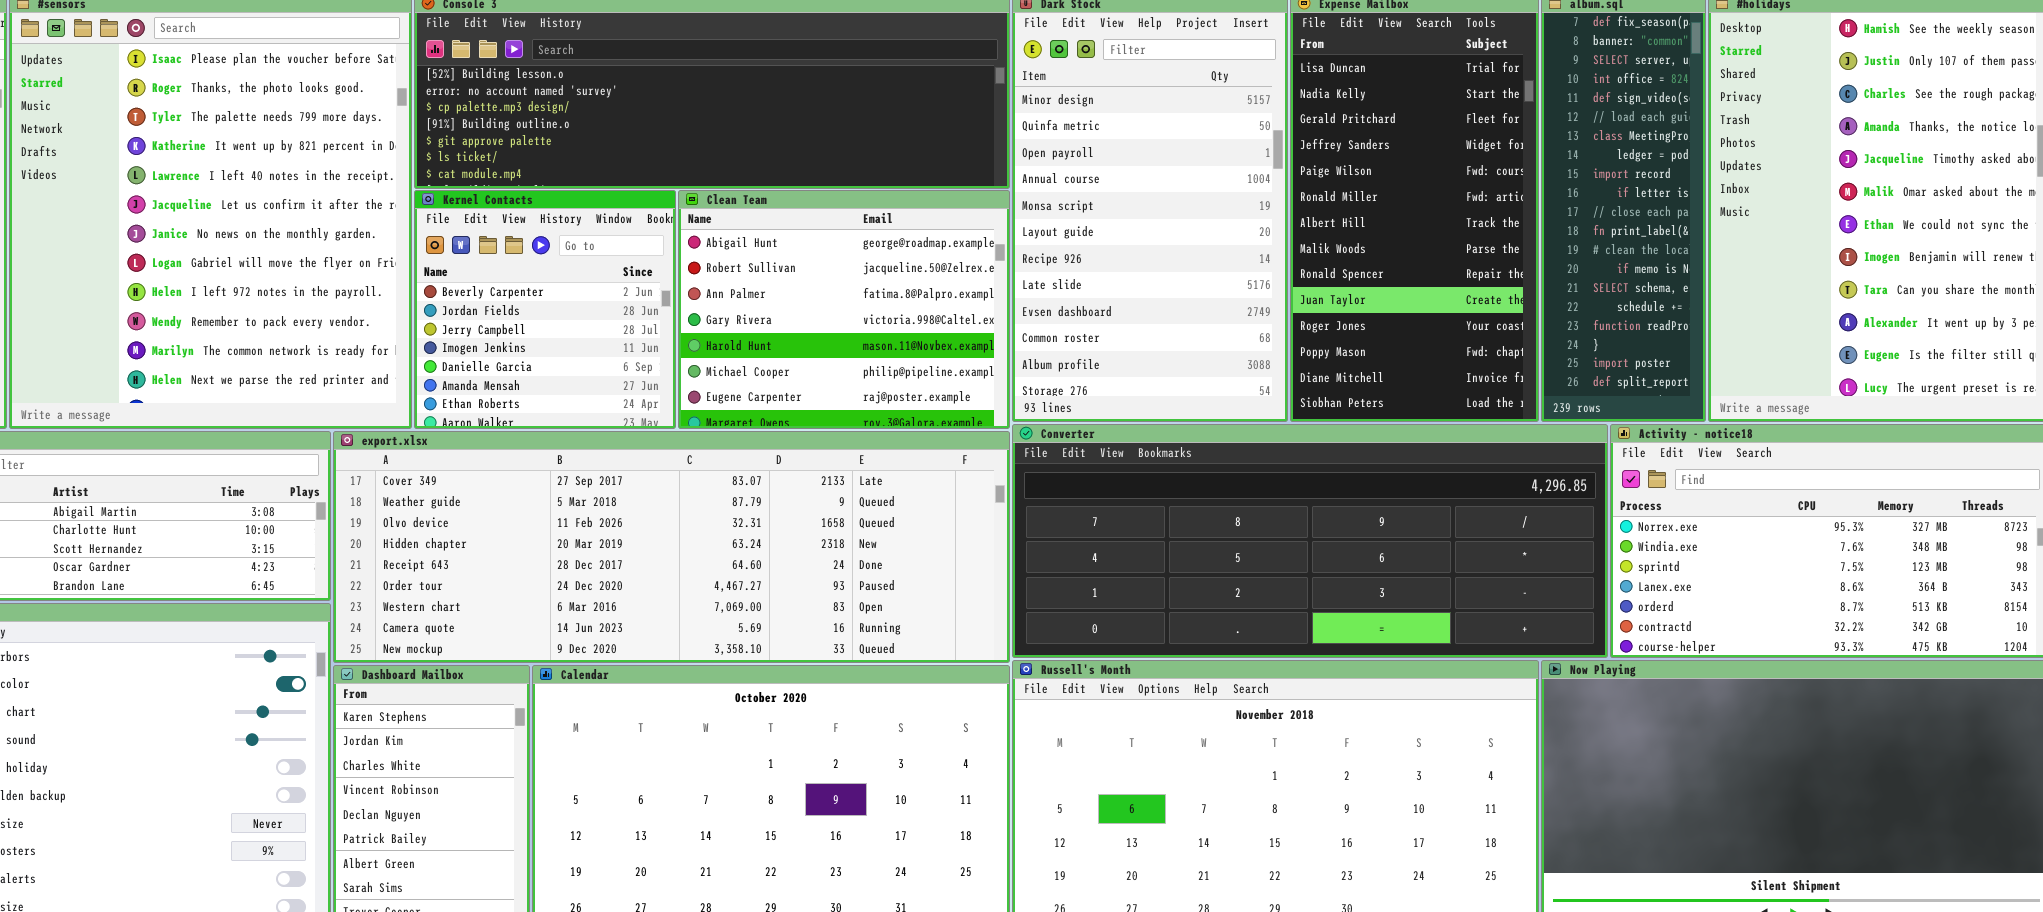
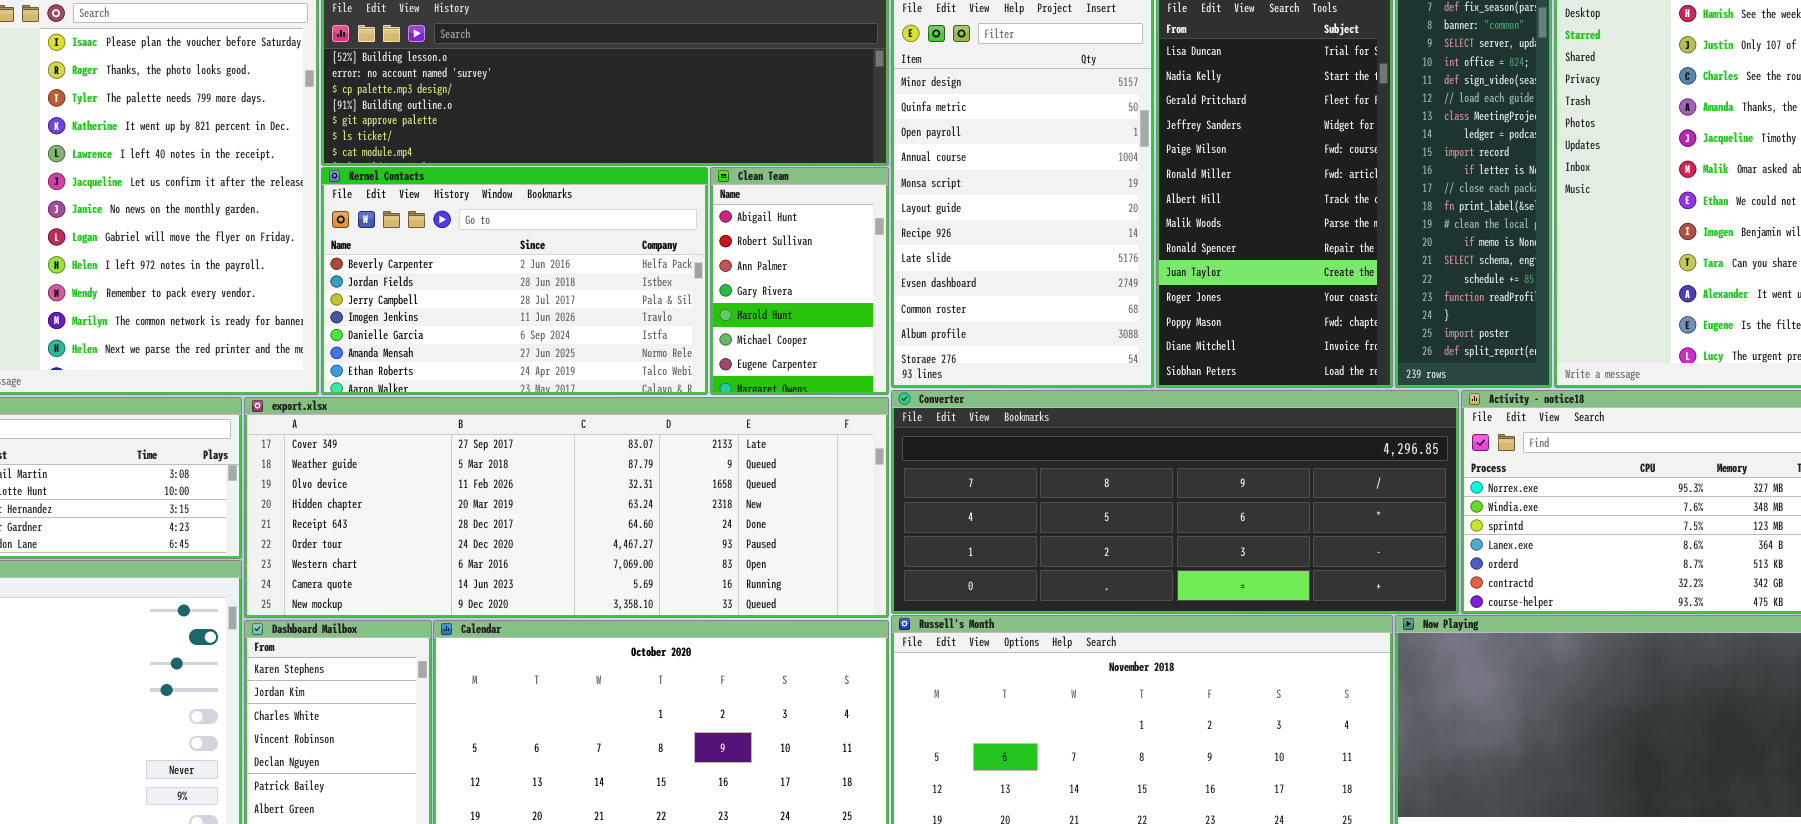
Kernel Contacts: [414,190,676,429] -> [321,167,708,395], resized
Clean Team: [678,190,1010,429] -> [710,167,889,395], resized

